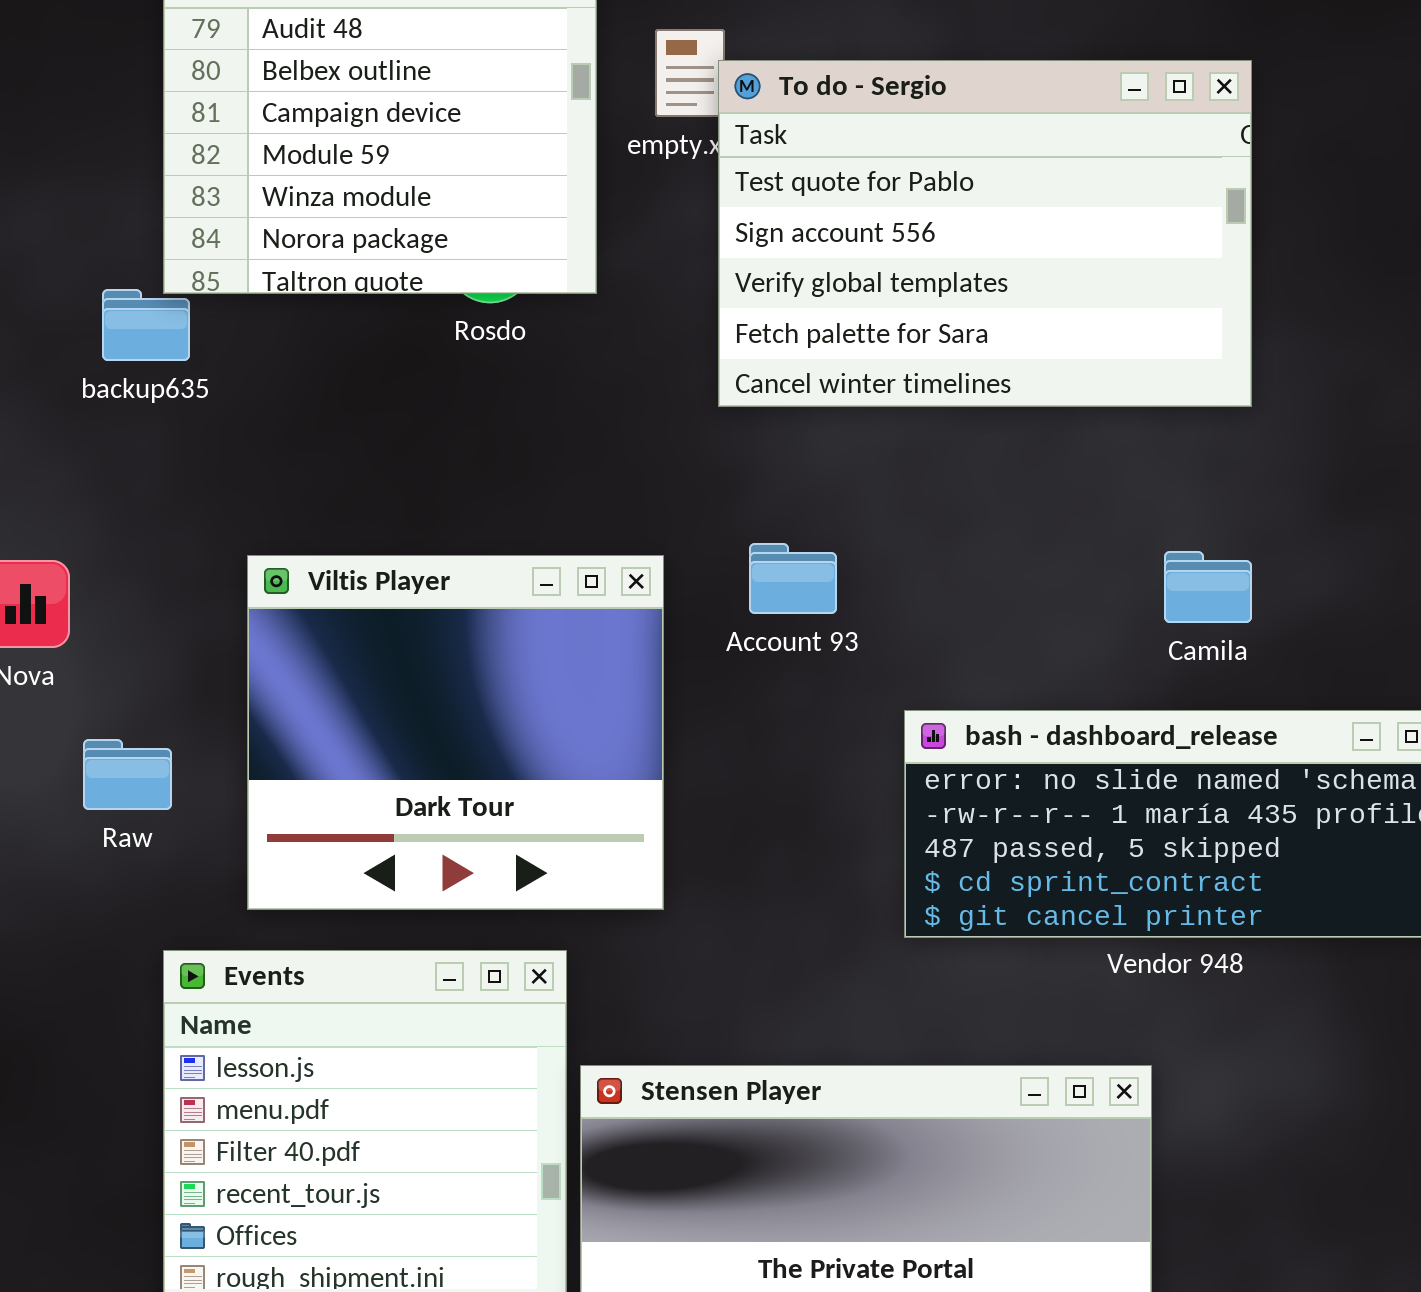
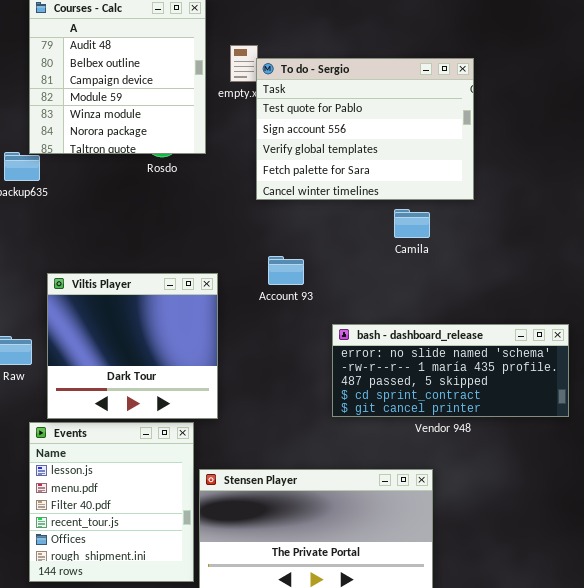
Camila: [1164,551,1252,623] -> [394,209,430,238], moved
Viltis Player: [247,555,664,910] -> [47,273,218,419], moved

